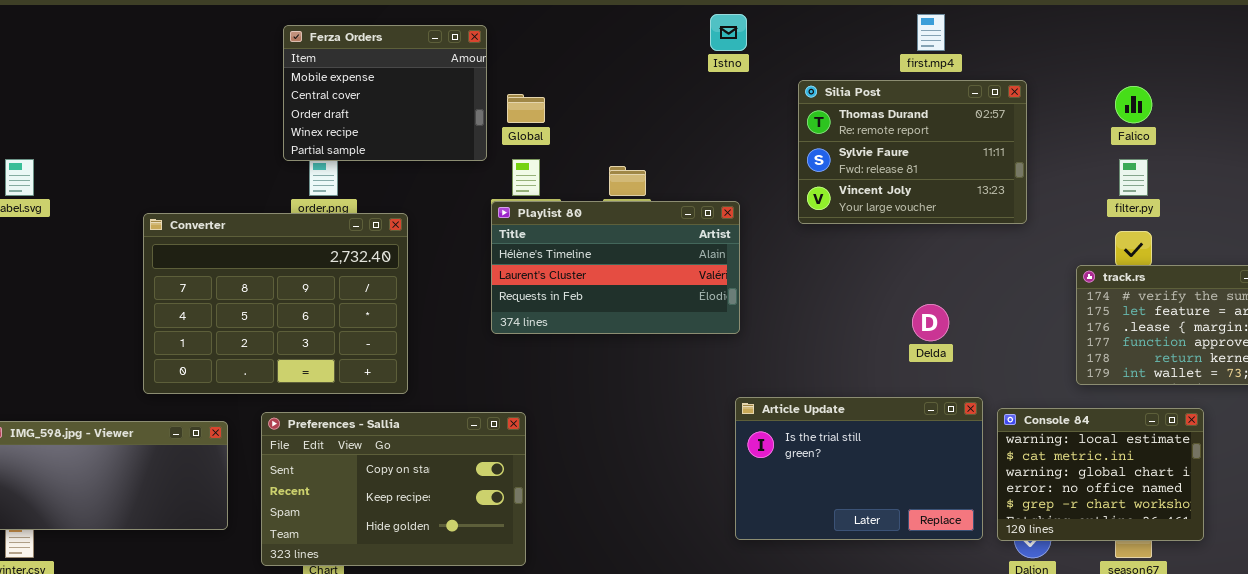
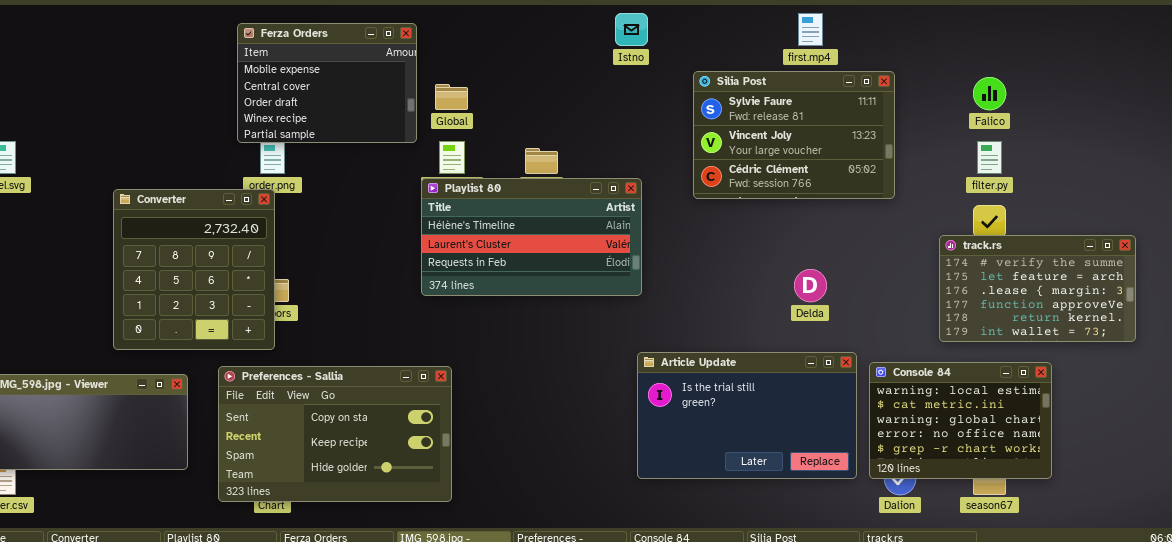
Silia Post: [798,80,1027,224] -> [693,71,895,199], scrolled down 1 row
Converter: [143,213,408,394] -> [113,189,275,350], resized

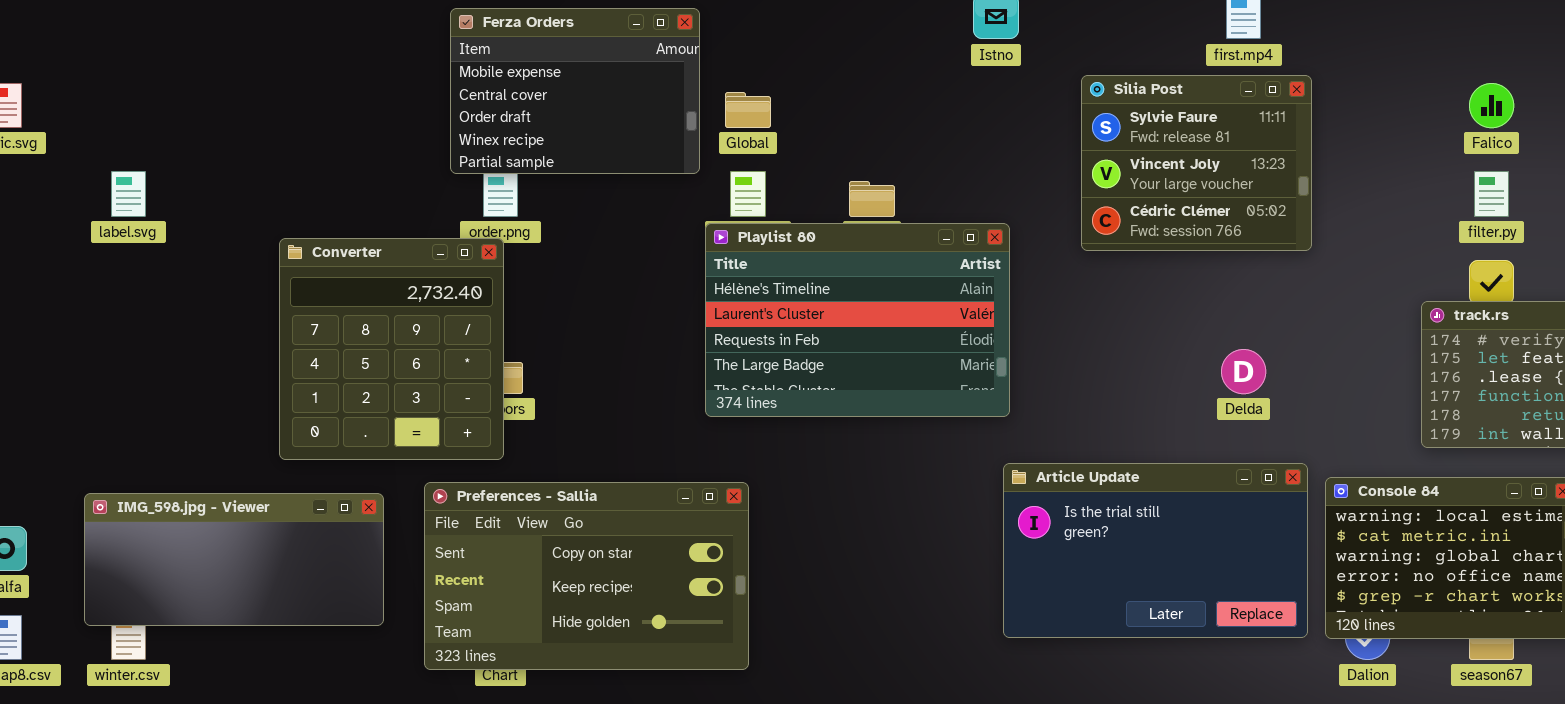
Silia Post: [693,71,895,199] -> [1081,75,1312,251], resized
Playlist 80: [421,178,642,296] -> [705,223,1010,417], resized

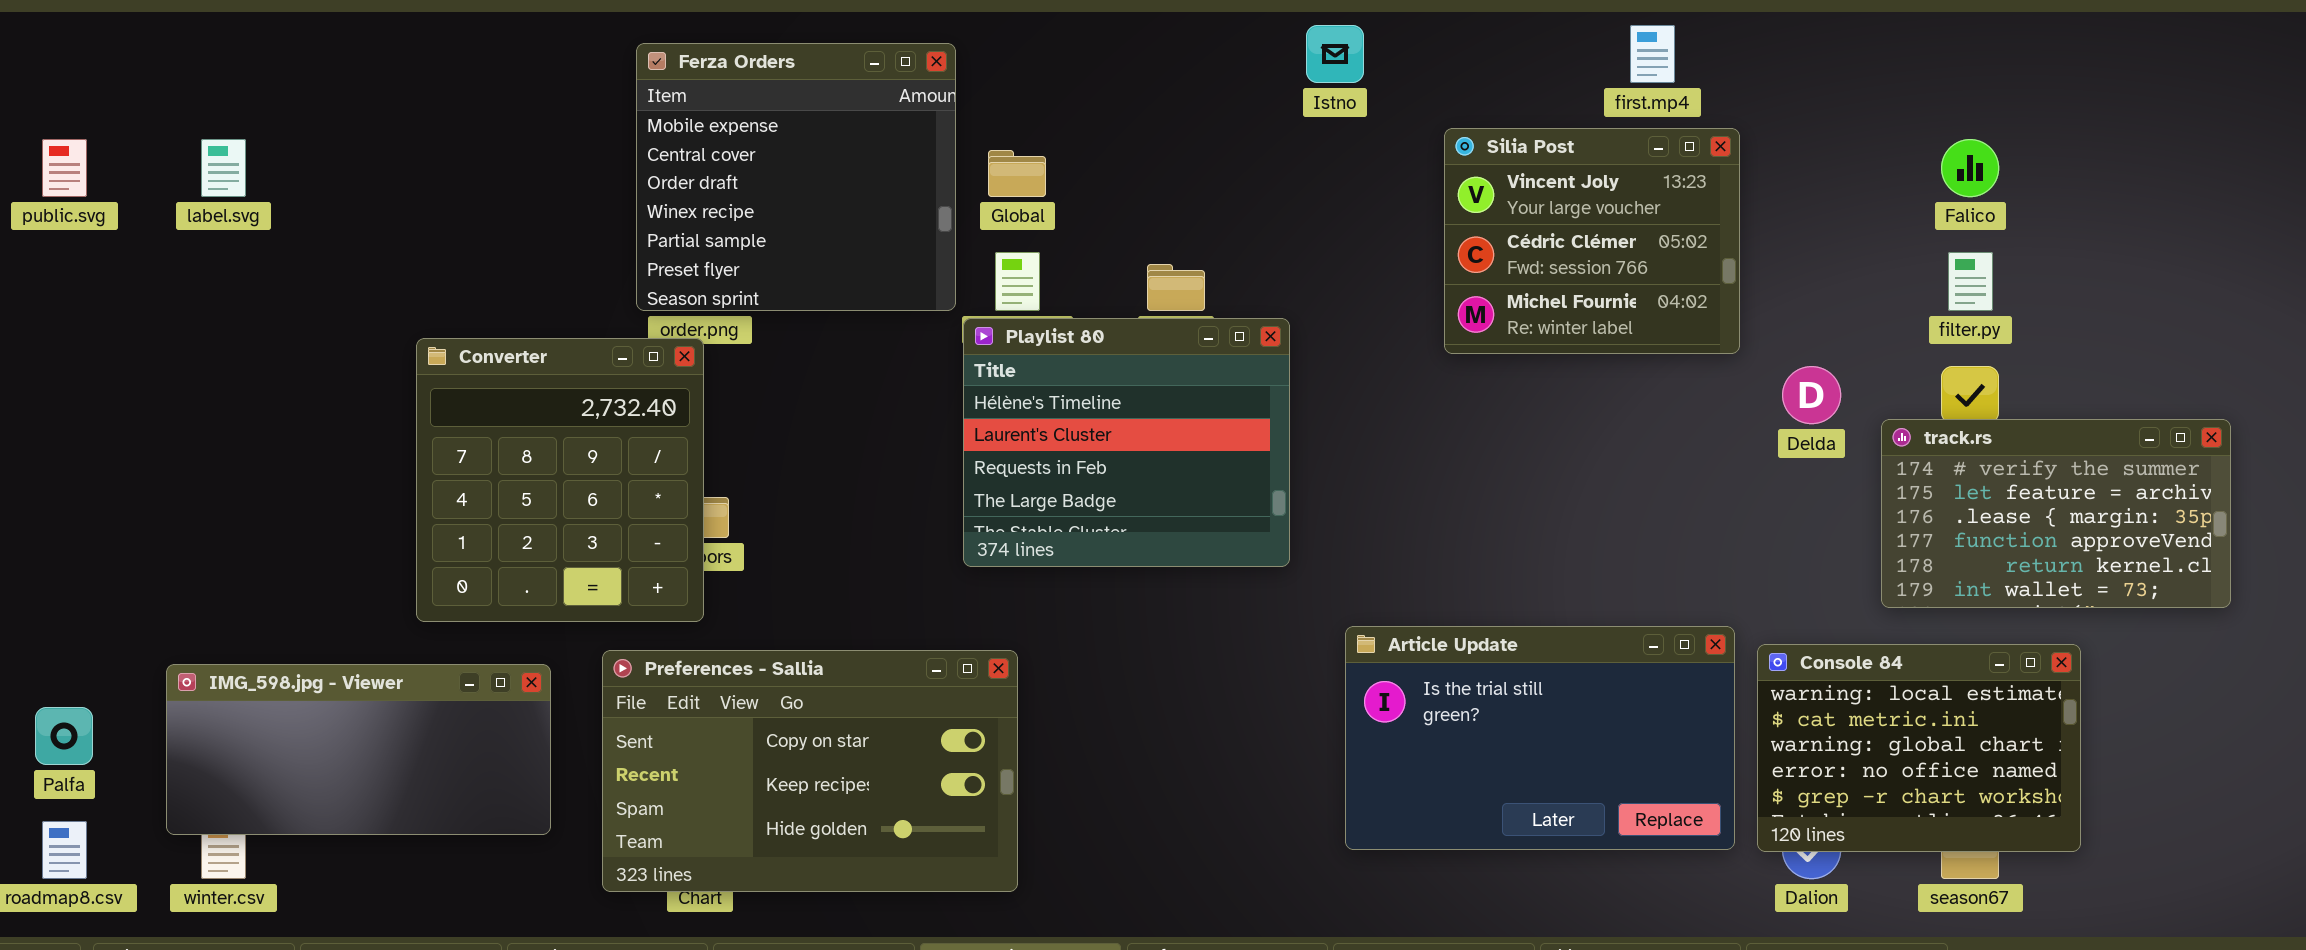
Ferza Orders: [450,8,700,174] -> [636,43,956,311], resized
Silia Post: [1081,75,1312,251] -> [1444,128,1740,354], scrolled down 1 row
label.svg: [111,171,146,217] -> [201,139,246,197], moved
Playlist 80: [705,223,1010,417] -> [963,318,1290,567], resized
Delda: [1221,349,1266,394] -> [1782,366,1841,424], moved

